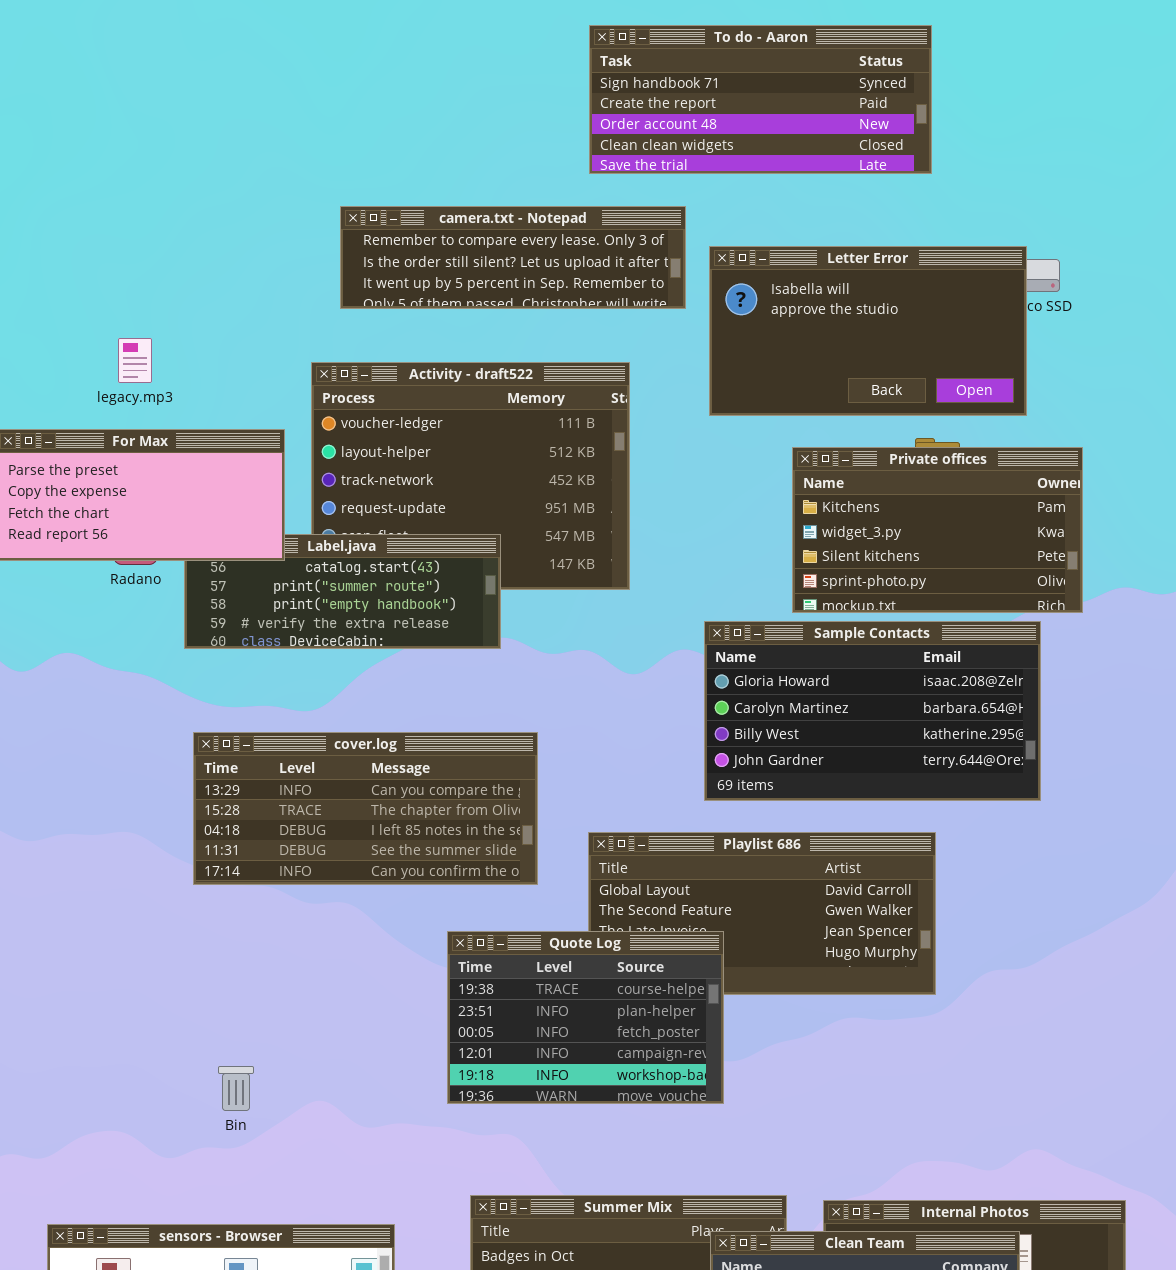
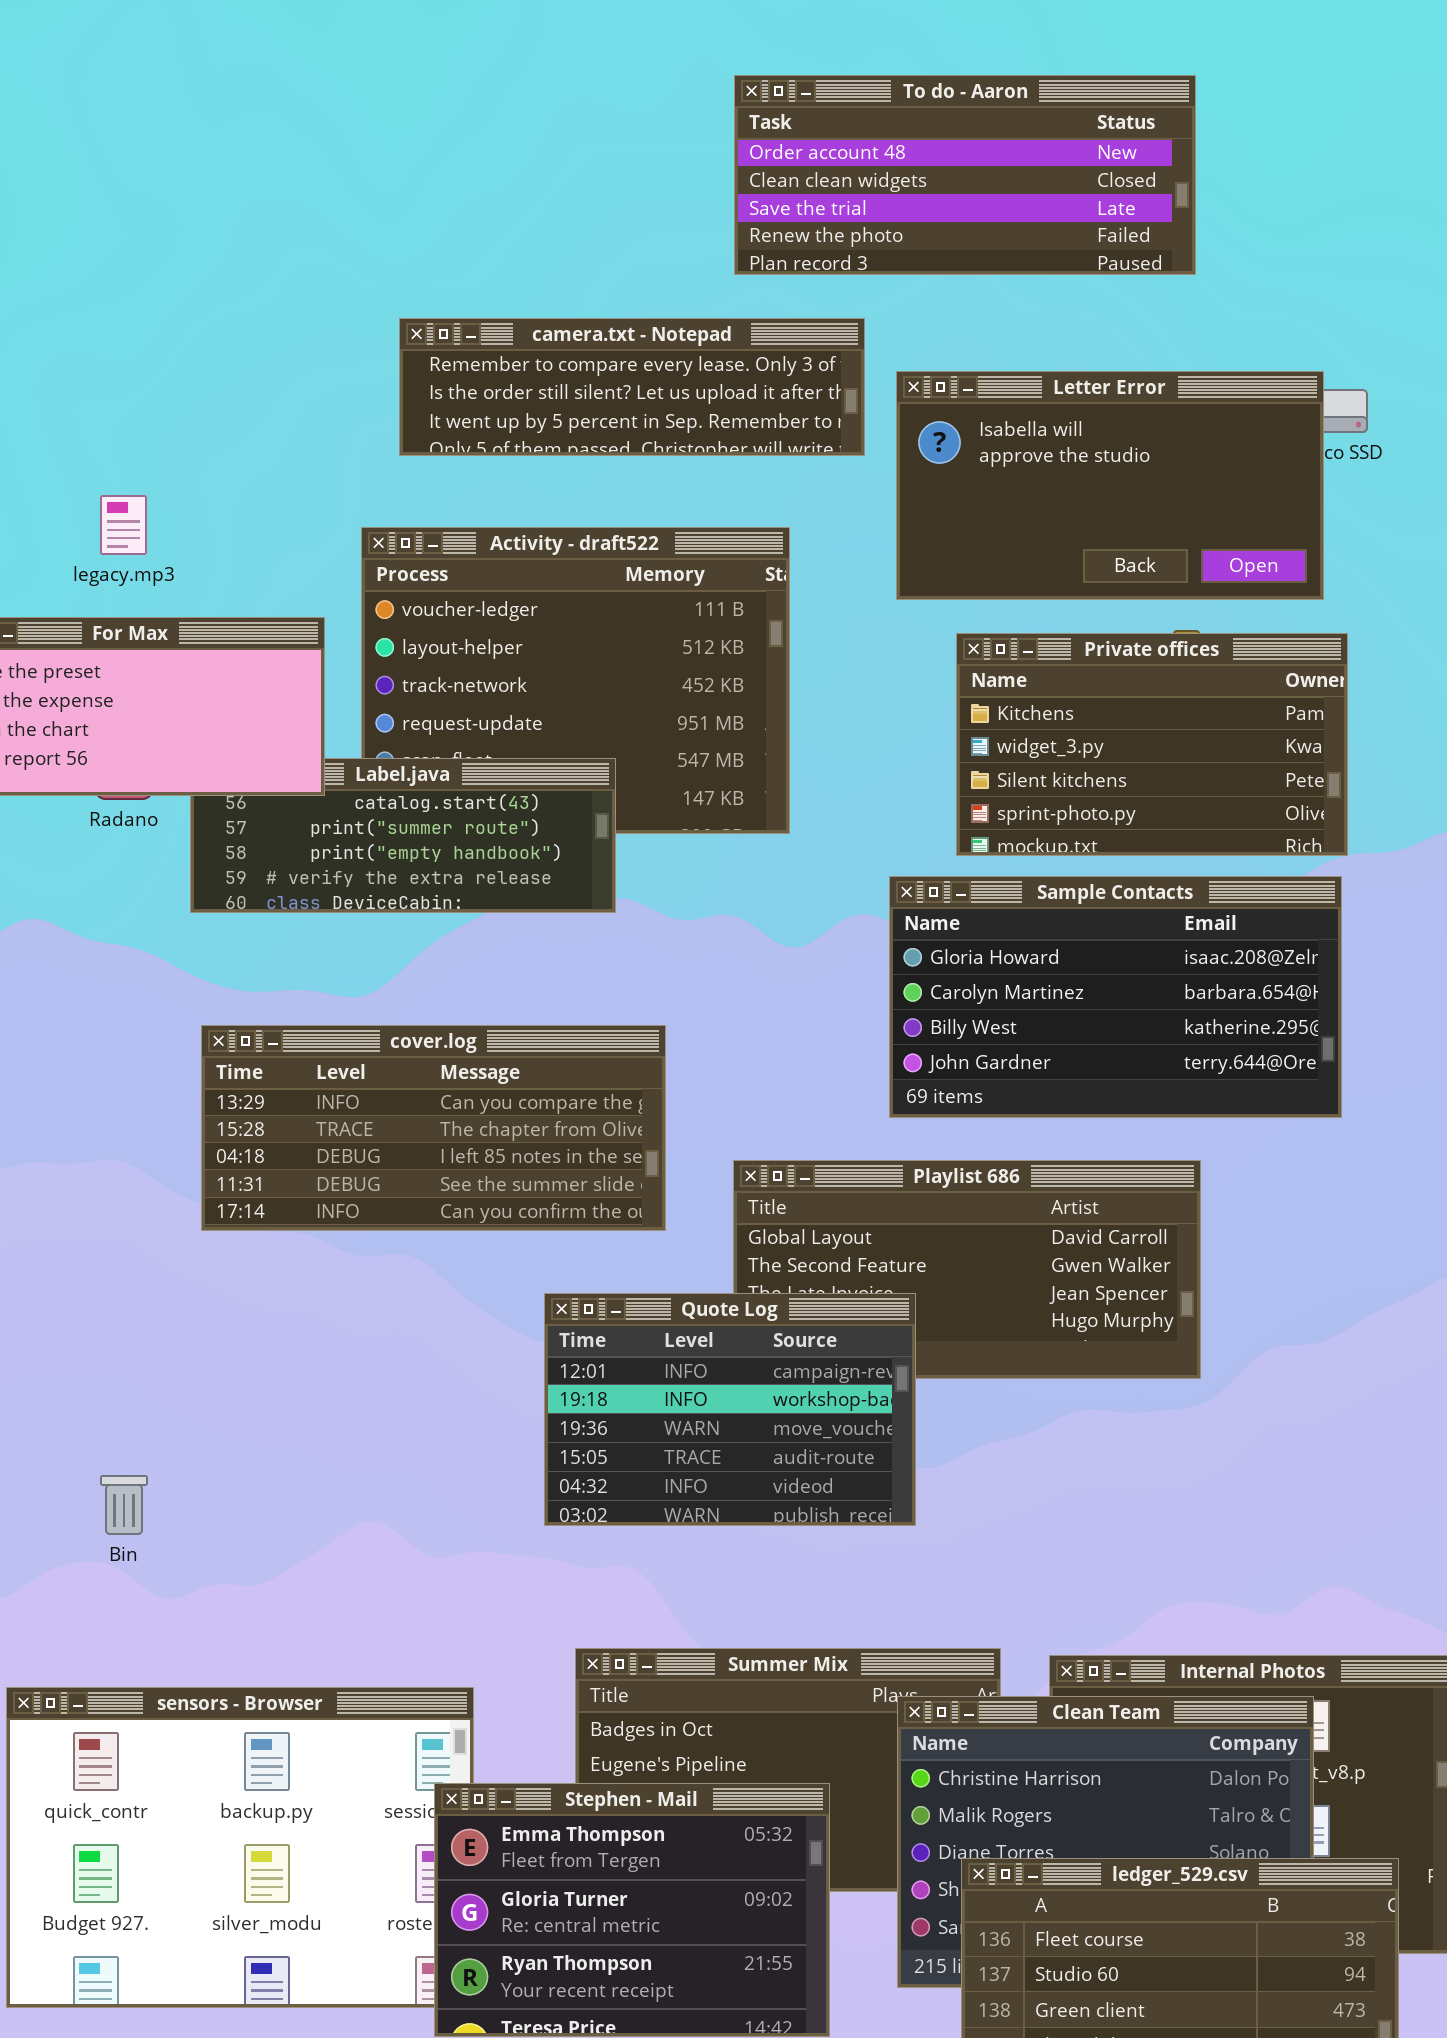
To do - Aaron: [589,25,932,174] -> [734,75,1196,275], scrolled down 2 rows
Private offices: [792,447,1083,613] -> [956,633,1348,856], moved
Quote Log: [447,931,724,1104] -> [544,1293,916,1526], scrolled down 3 rows
Bin: [218,1066,254,1111] -> [100,1475,148,1535], moved

